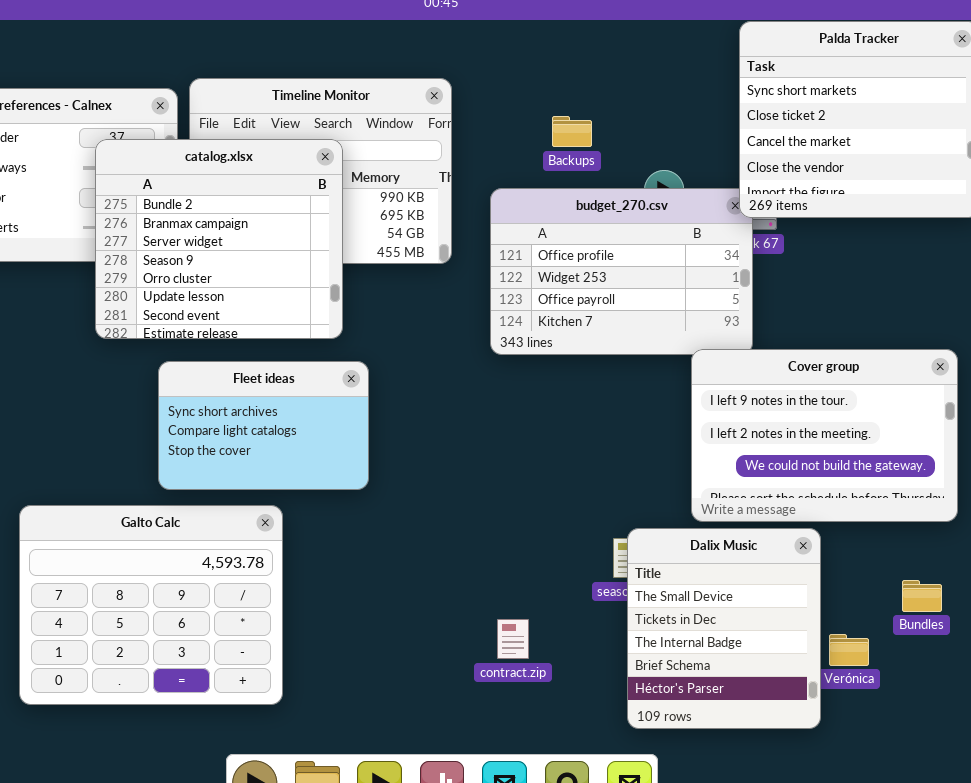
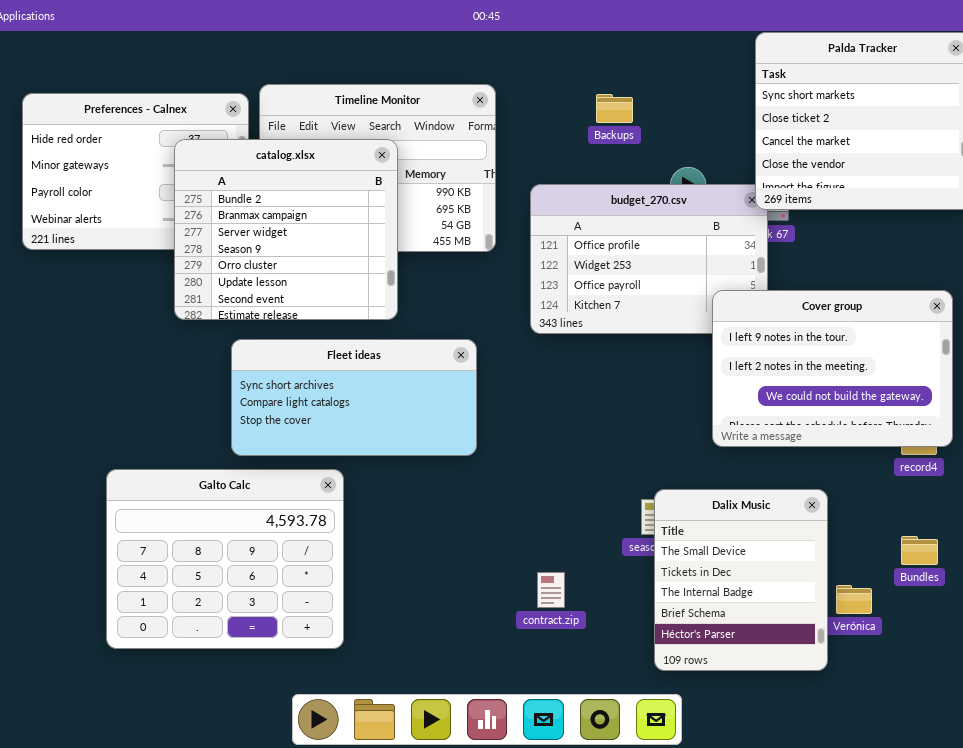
Backups: [552,116,592,147] -> [596,94,633,123], moved
Cover group: [691,349,958,522] -> [712,290,953,447], moved
Fleet ideas: [158,361,369,490] -> [231,339,477,456], resized

